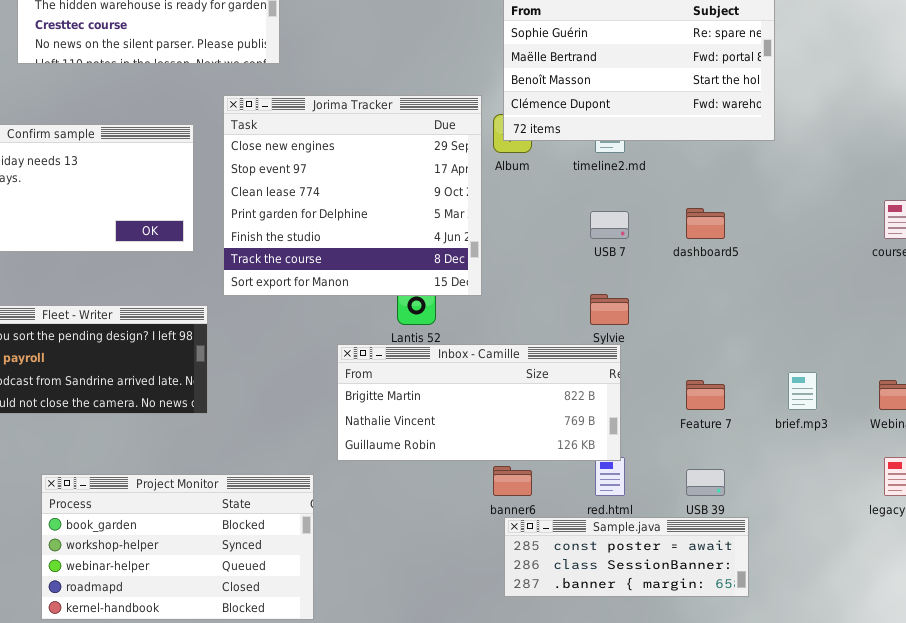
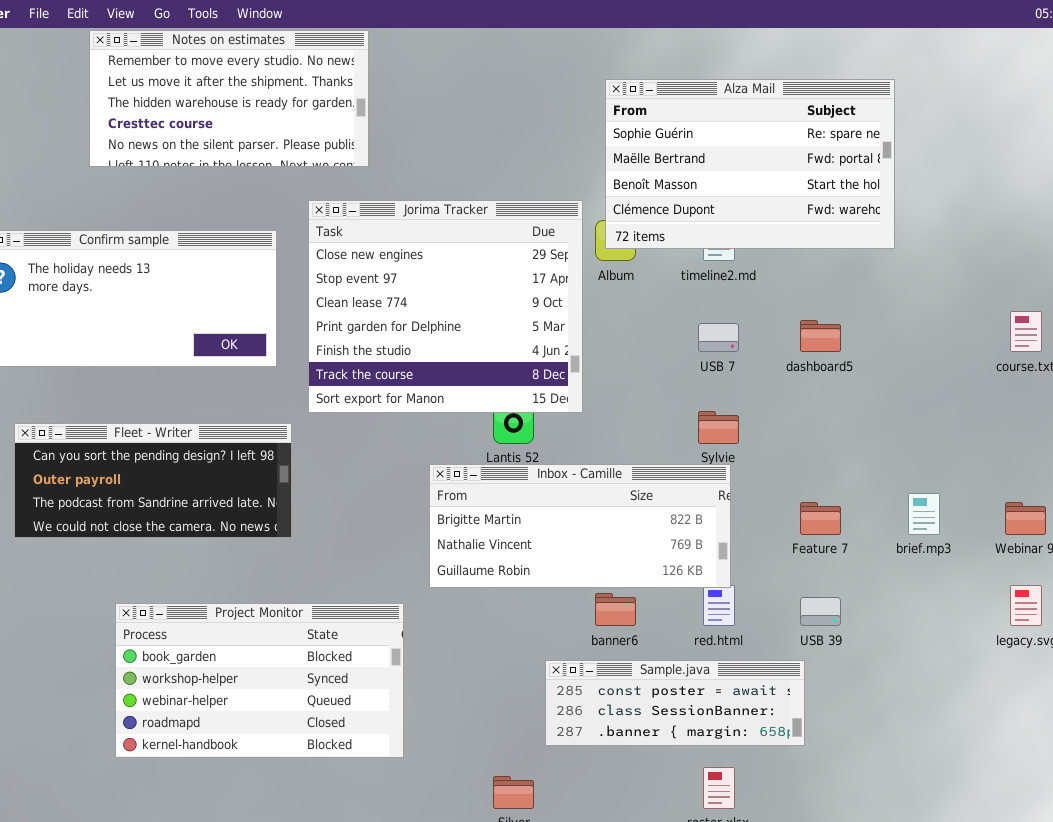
Sample.java: [504,517,749,597] -> [545,660,805,746], moved

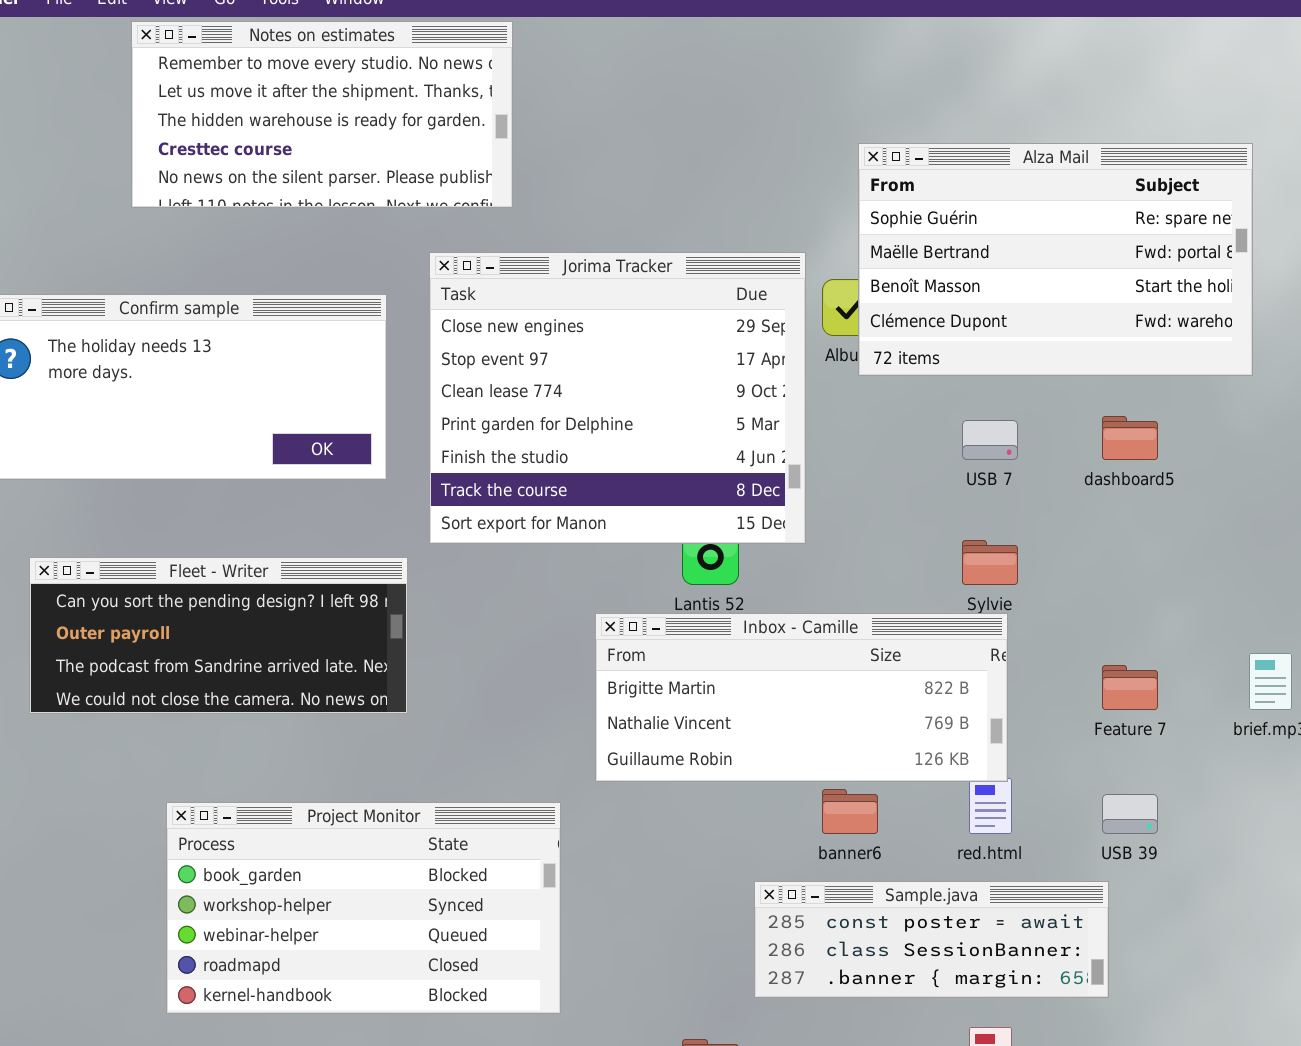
Alza Mail: [605,79,895,249] -> [858,143,1253,376], moved

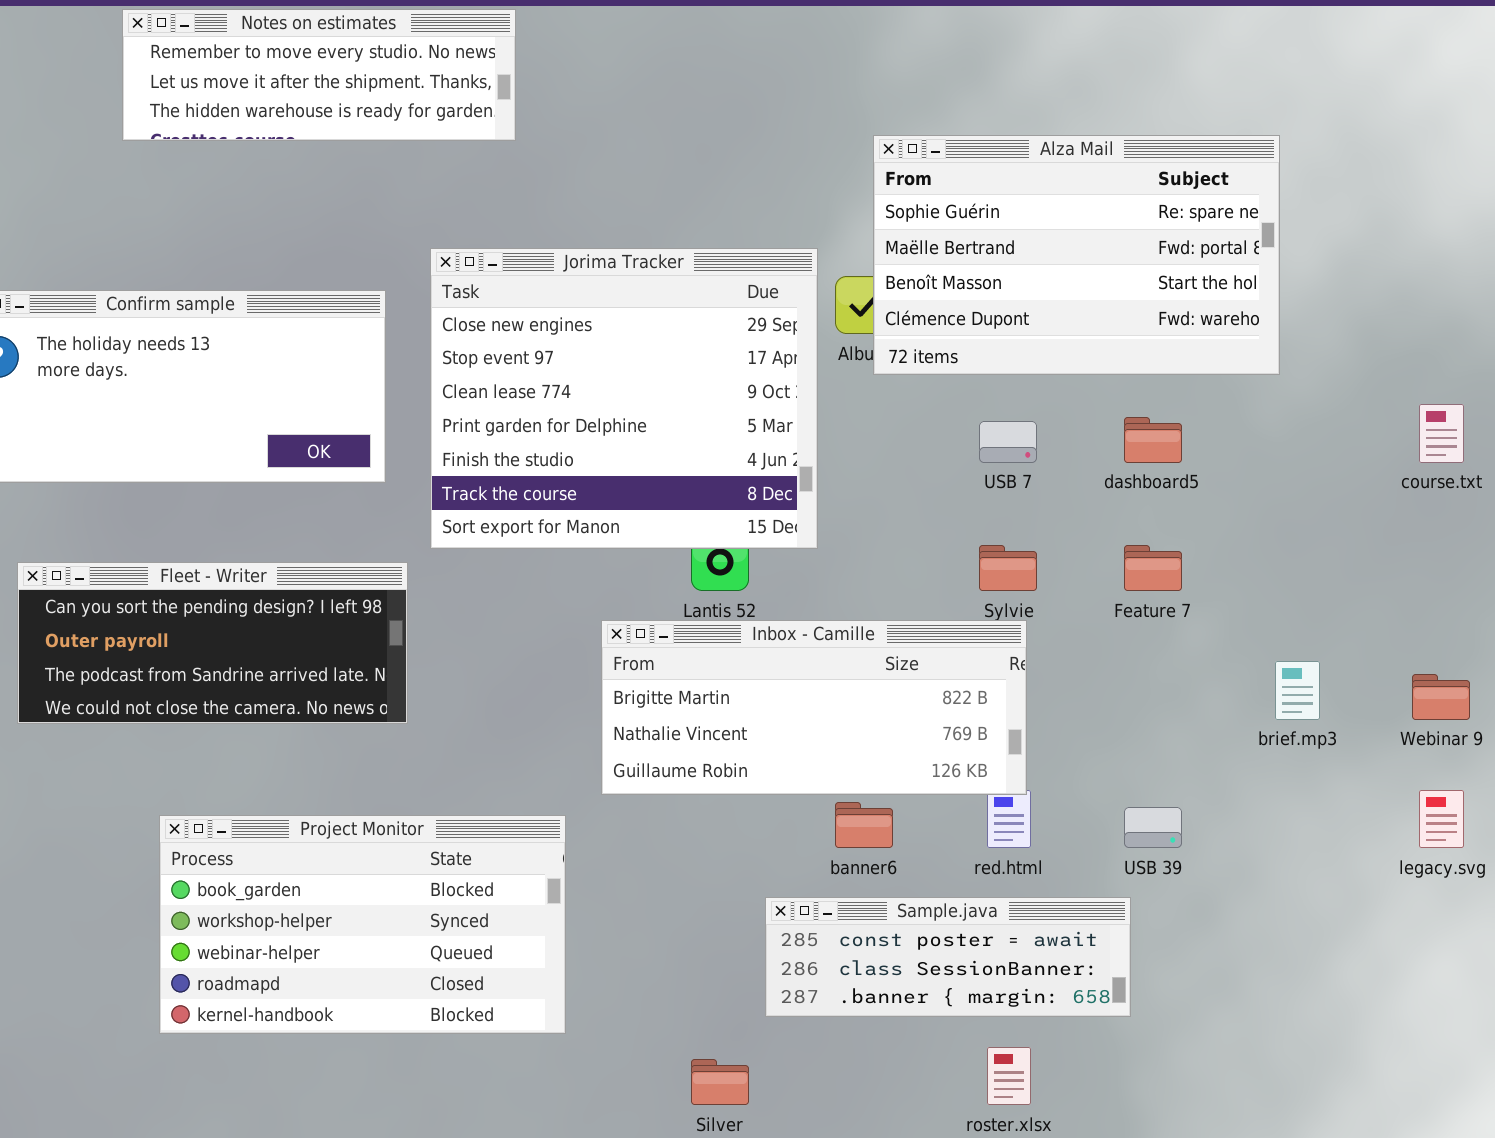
Notes on estimates: [131,21,513,208] -> [122,9,516,141], resized
Feature 7: [1102,665,1158,710] -> [1124,545,1182,591], moved

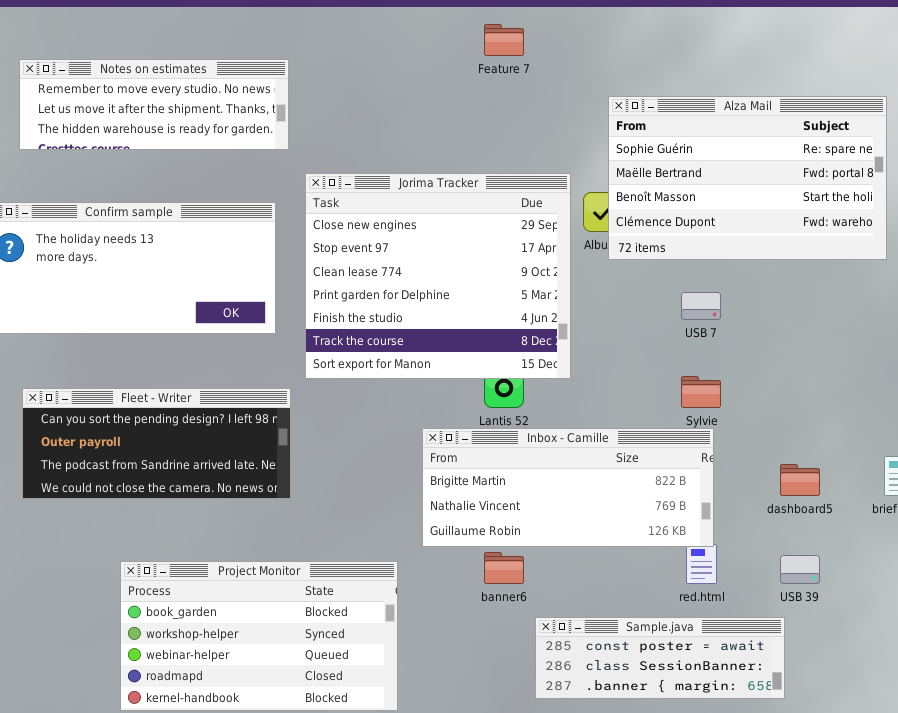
Notes on estimates: [122,9,516,141] -> [19,59,289,150], moved
dashboard5: [1124,417,1182,463] -> [780,464,820,496], moved
Feature 7: [1124,545,1182,591] -> [484,24,524,56], moved
banner6: [835,802,893,848] -> [484,552,524,584], moved

